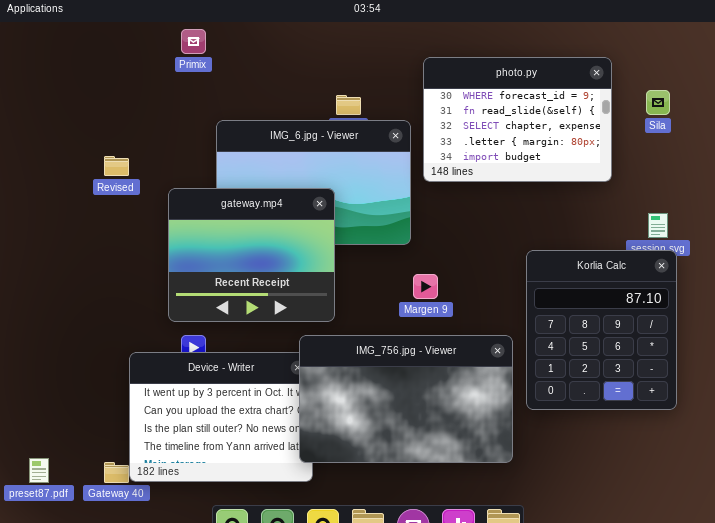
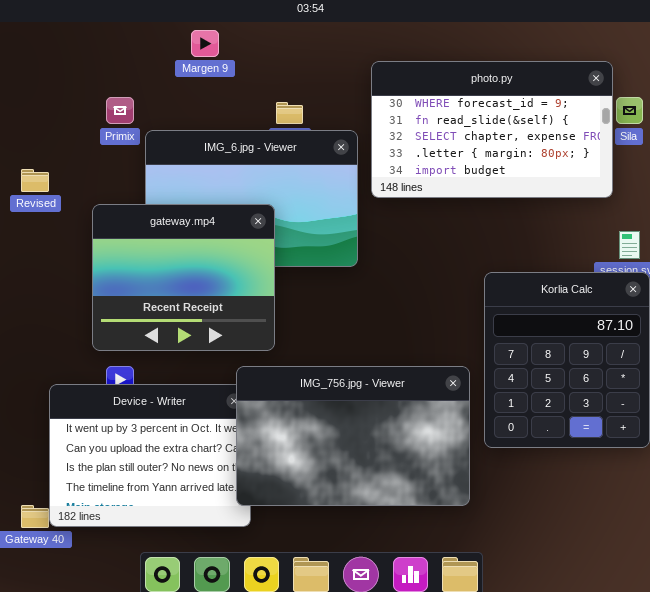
Primix: [181,29,206,54] -> [106,97,134,124], moved
photo.py: [423,57,612,182] -> [371,61,613,198], resized
Margen 9: [413,274,438,299] -> [191,30,219,57], moved

